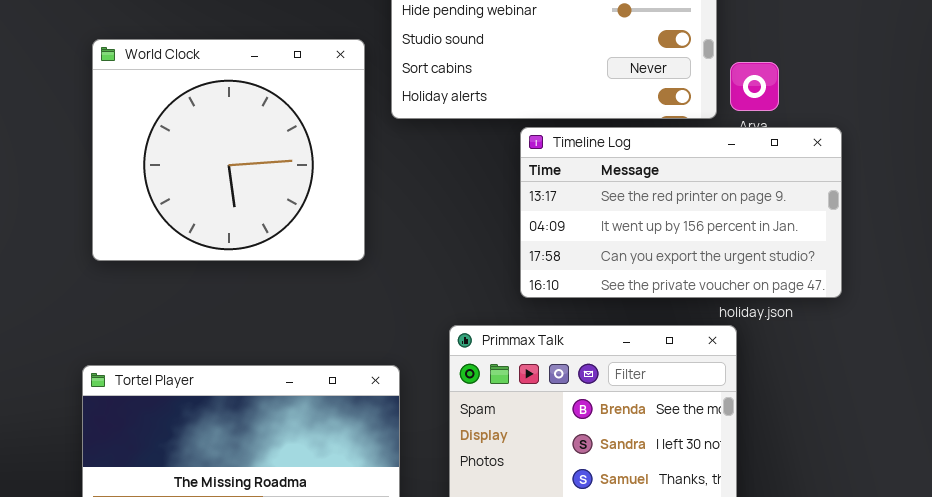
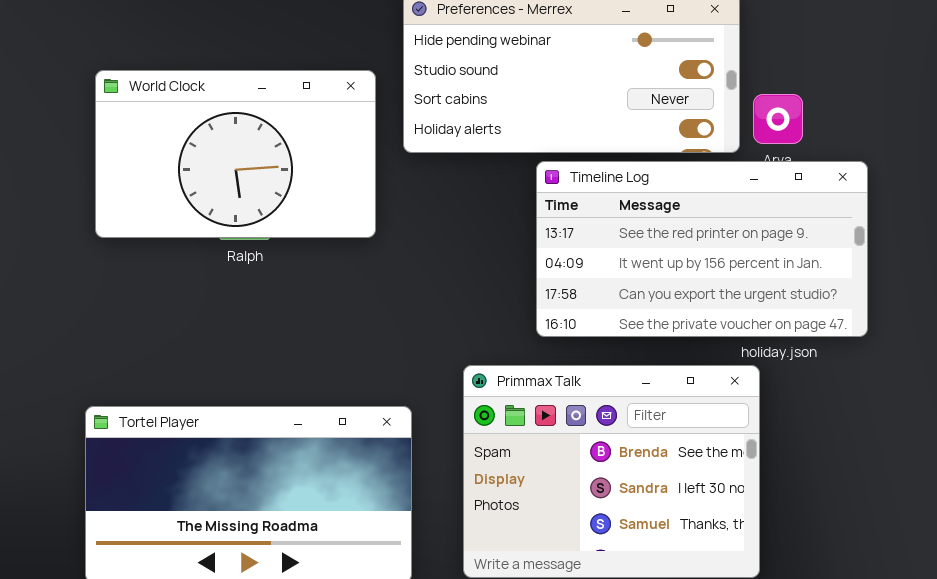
World Clock: [92,39,365,261] -> [95,70,376,238], resized

